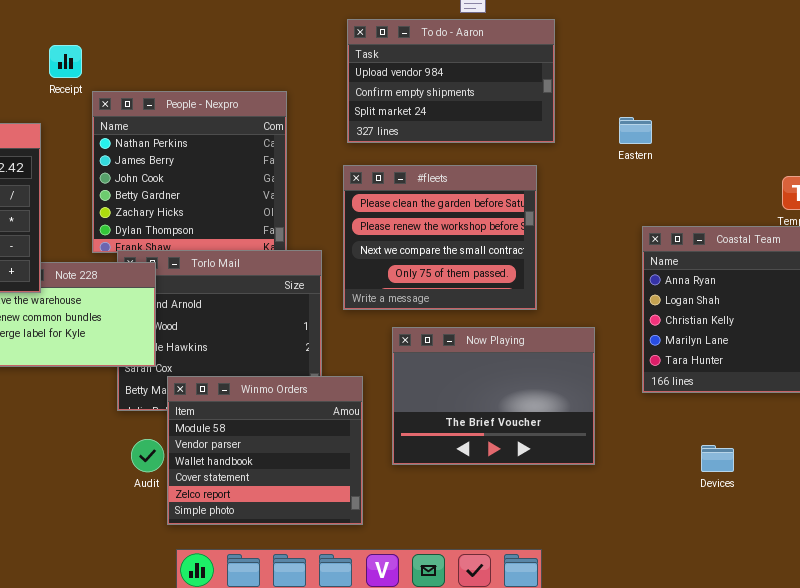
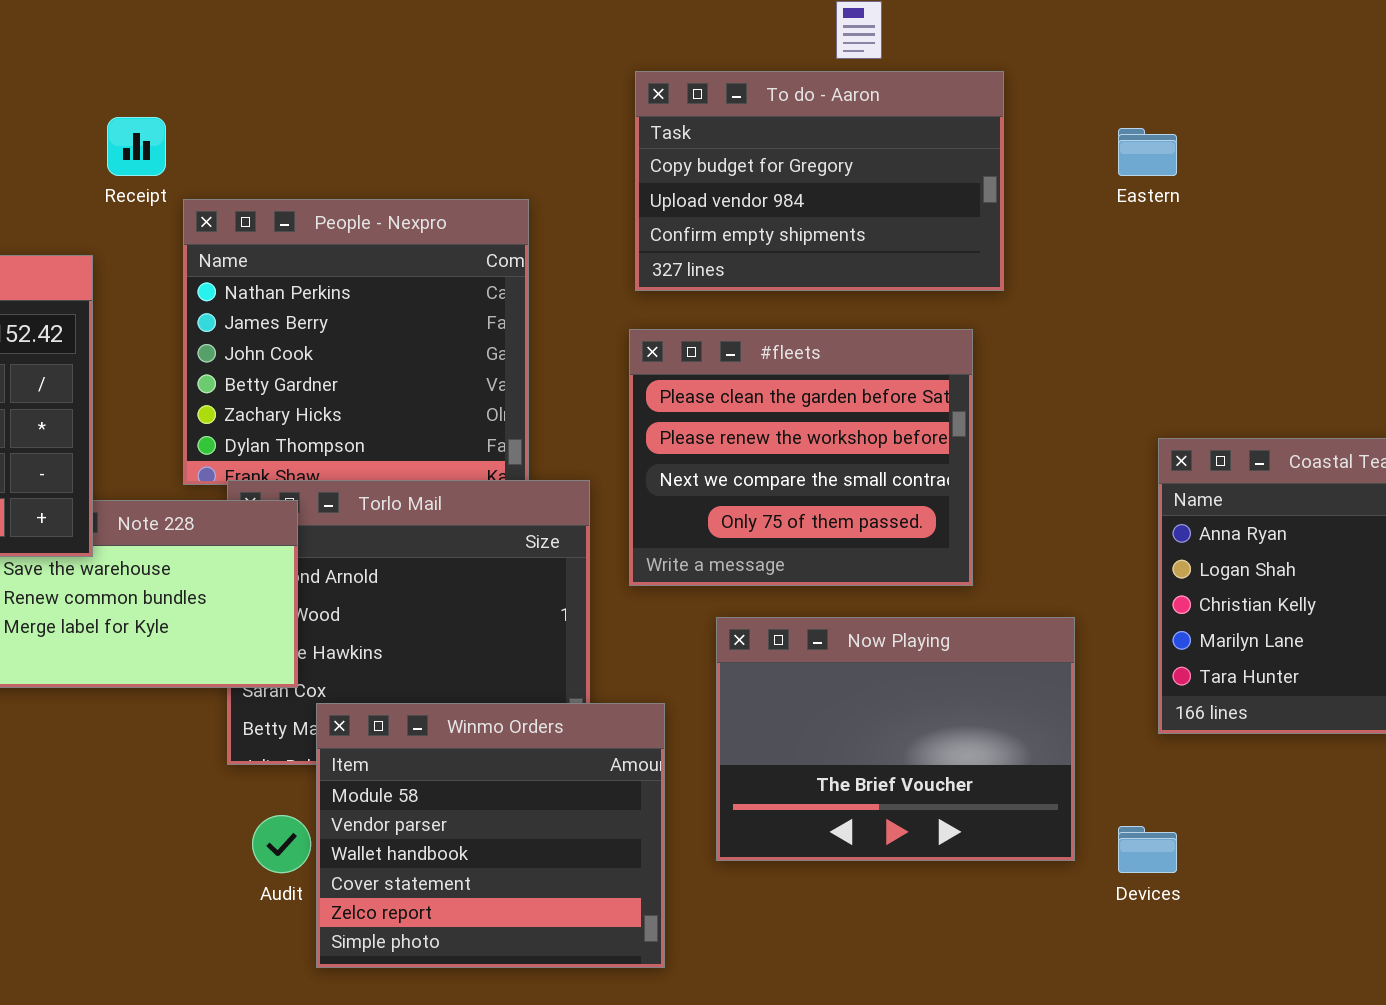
To do - Aaron: [347,19,555,143] -> [635,71,1004,291], scrolled up 1 row
Eastern: [619,117,652,144] -> [1118,128,1177,176], moved
Devices: [701,445,734,472] -> [1118,826,1177,873], moved

